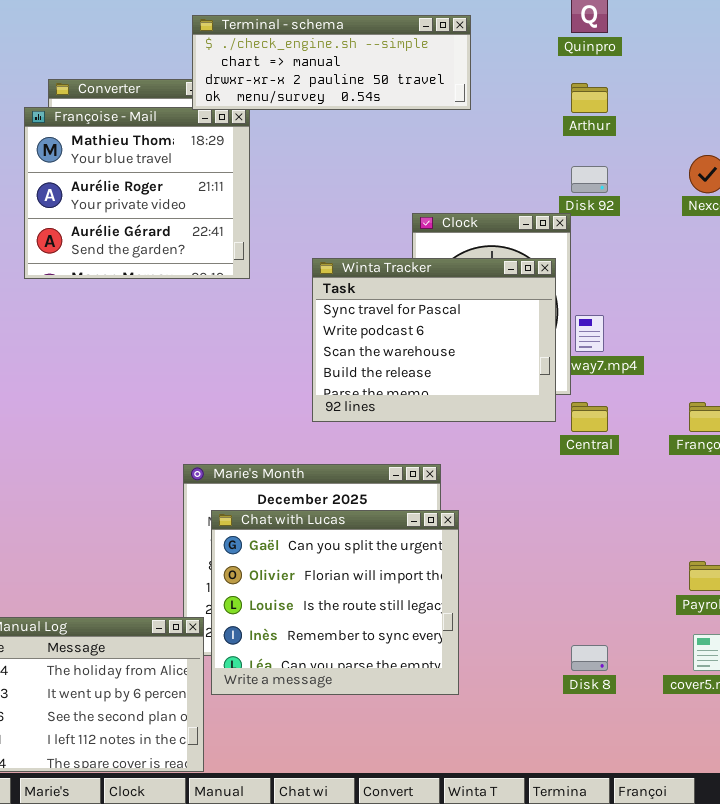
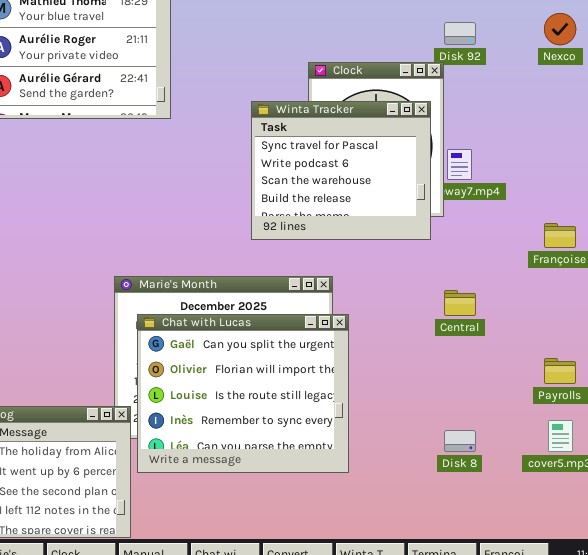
Winta Tracker: [312,258,556,422] -> [251,101,431,240], resized
Central: [571,402,608,432] -> [444,290,476,316], moved

